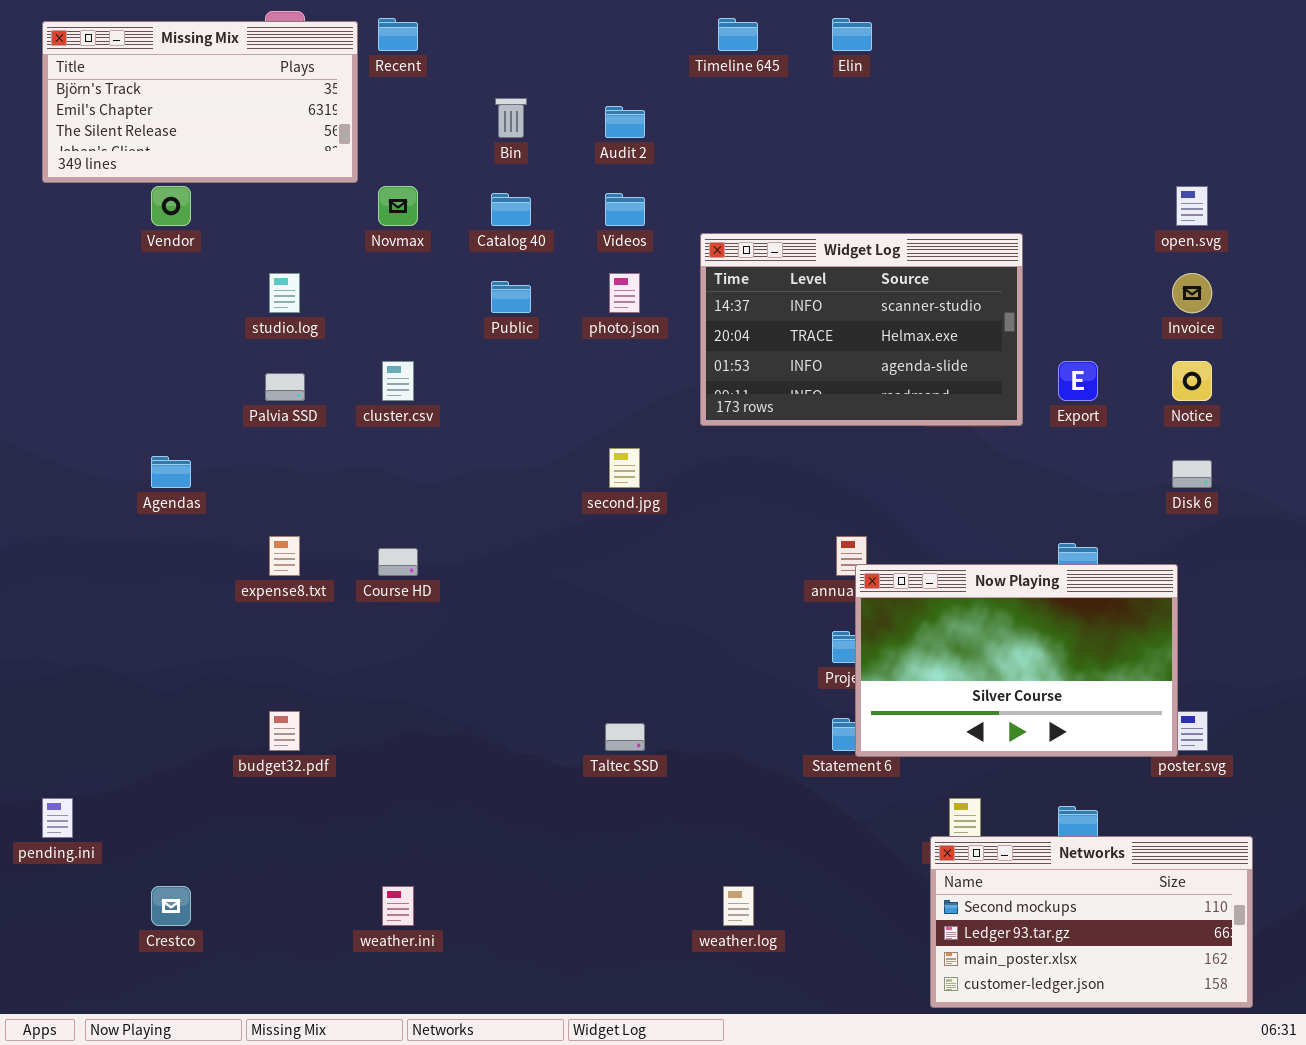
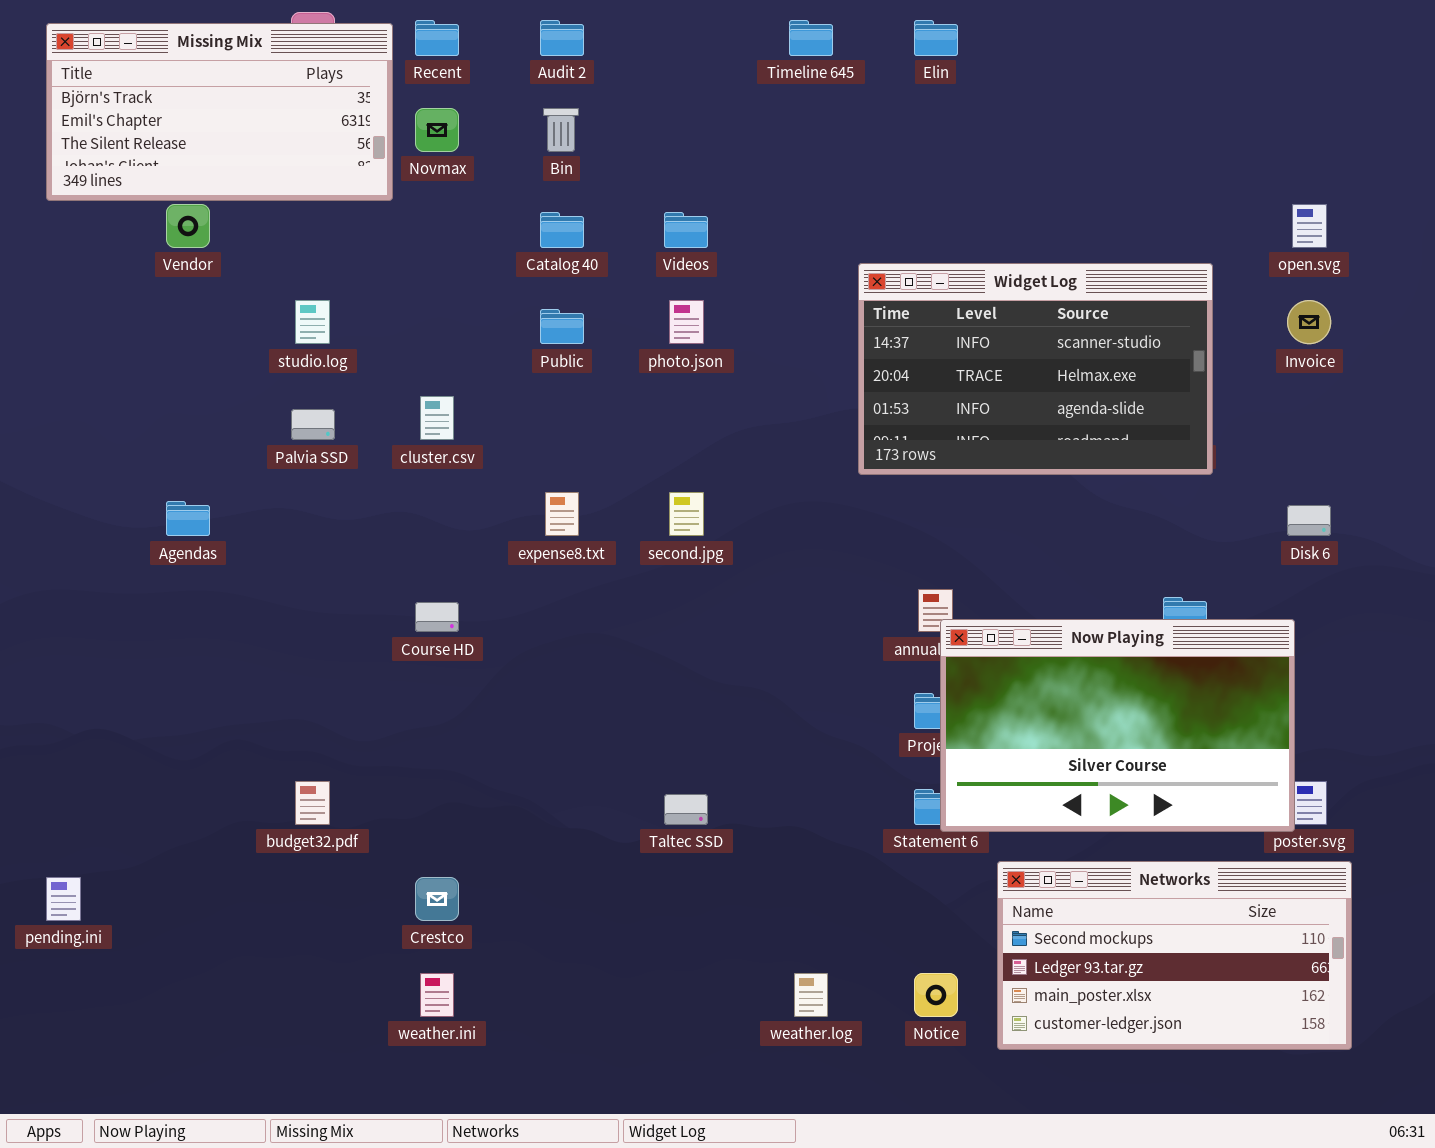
Audit 2: [605,106,645,138] -> [540,20,584,56], moved
Novmax: [378,186,418,226] -> [415,108,459,152], moved
Widget Log: [700,233,1023,426] -> [858,263,1213,475], moved
Notice: [1172,361,1212,401] -> [914,973,958,1017], moved
expense8.txt: [269,536,300,576] -> [545,492,579,536], moved
Networks: [930,836,1253,1008] -> [997,861,1352,1050], moved
Crestco: [151,886,191,926] -> [415,877,459,921], moved

